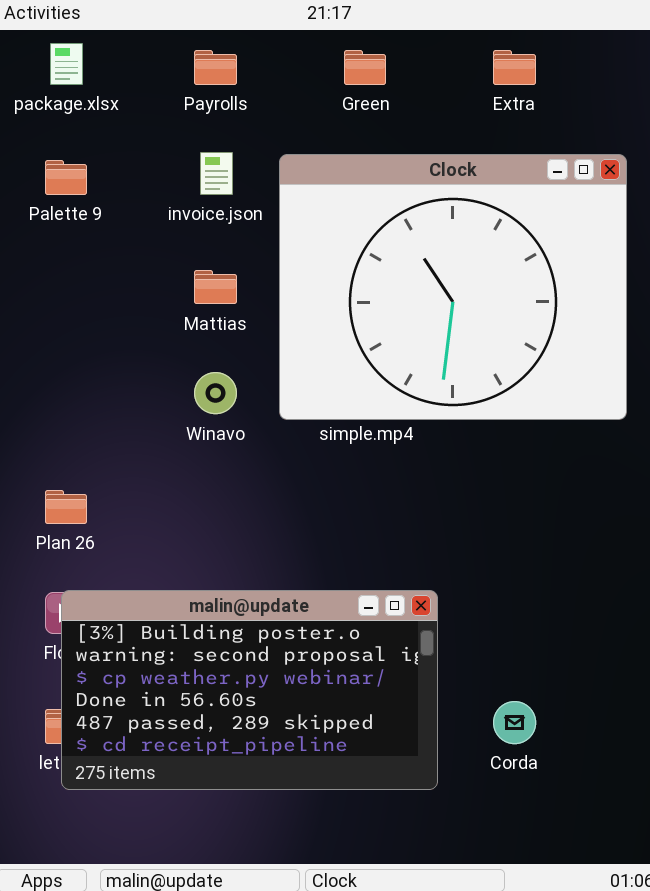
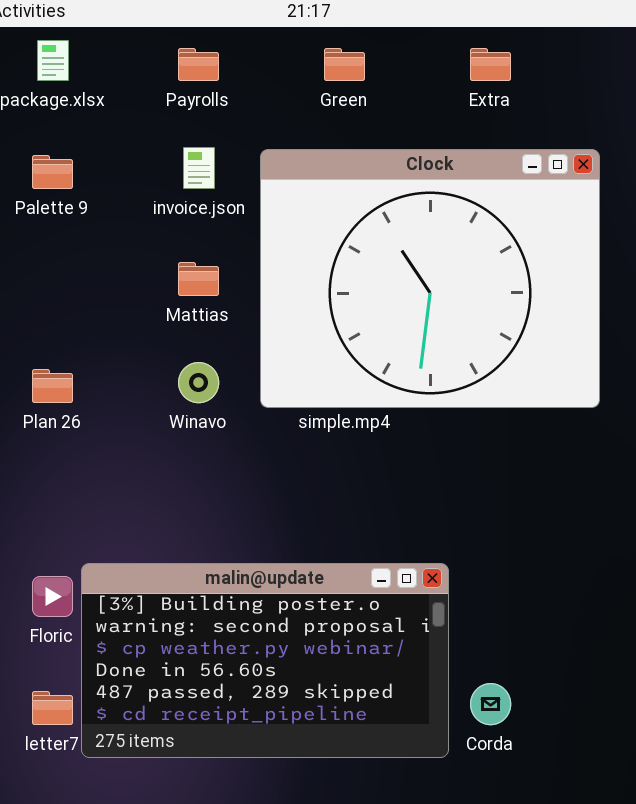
Plan 26: [45,490,87,524] -> [32,369,73,403], moved
malin@update: [61,590,438,790] -> [81,563,449,758], moved

